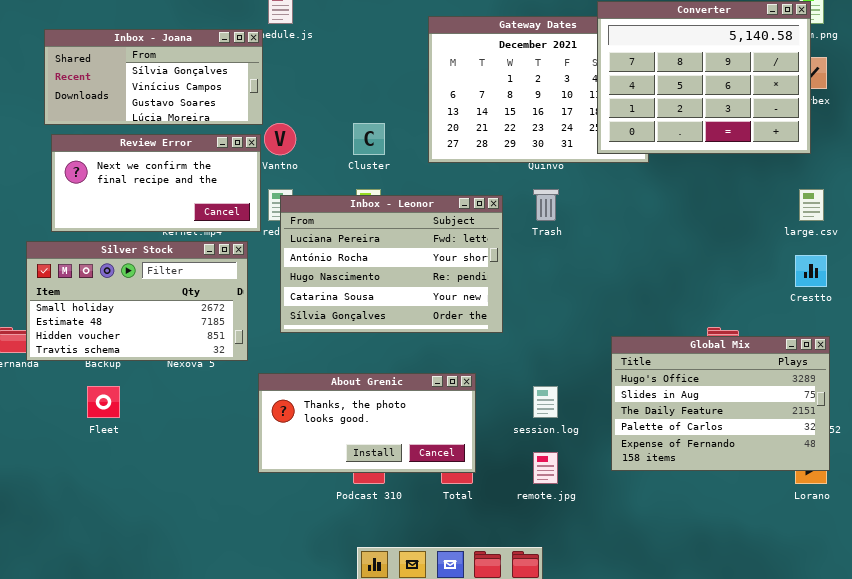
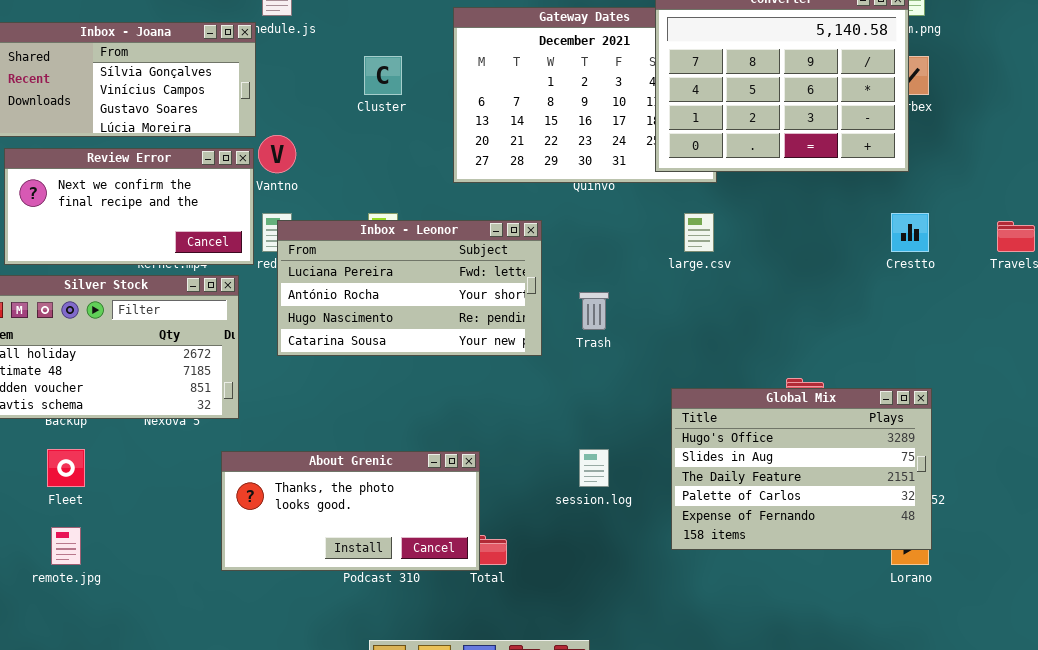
Cluster: [353,123,385,155] -> [364,56,402,95], moved
Trash: [533,189,559,221] -> [579,292,609,330], moved
large.csv: [799,189,824,221] -> [684,213,714,252], moved
Inbox - Leonor: [280,195,503,333] -> [277,220,542,356], resized
Crestto: [795,255,827,287] -> [891,213,929,252], moved
About Grenic: [258,373,476,473] -> [221,451,480,571], moved
remote.jpg: [533,452,558,484] -> [51,527,81,565], moved

